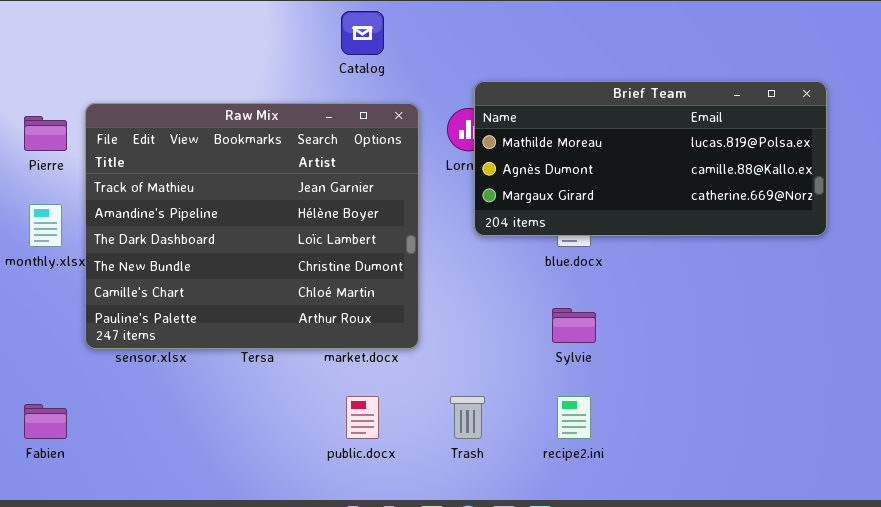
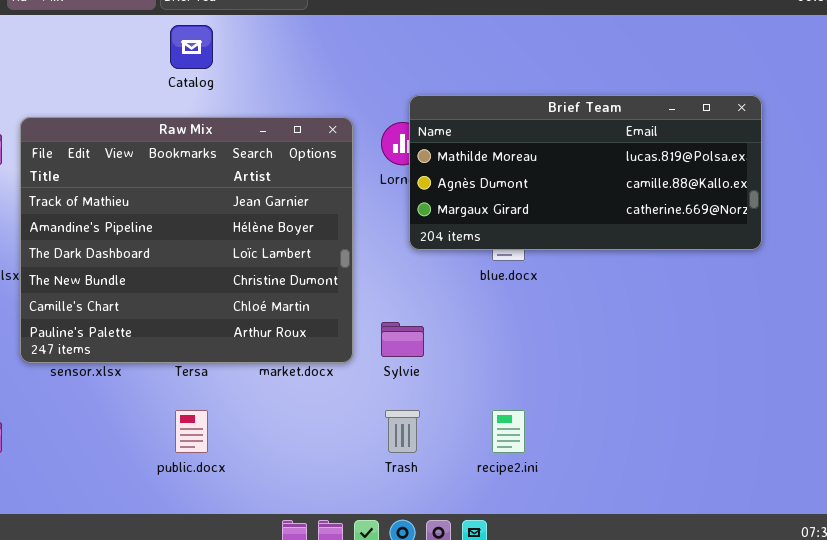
Catalog: [341,11,384,55] -> [170,25,213,69], moved
Sylvie: [552,308,596,343] -> [381,322,424,357], moved
public.docx: [346,396,379,439] -> [175,410,208,453], moved

